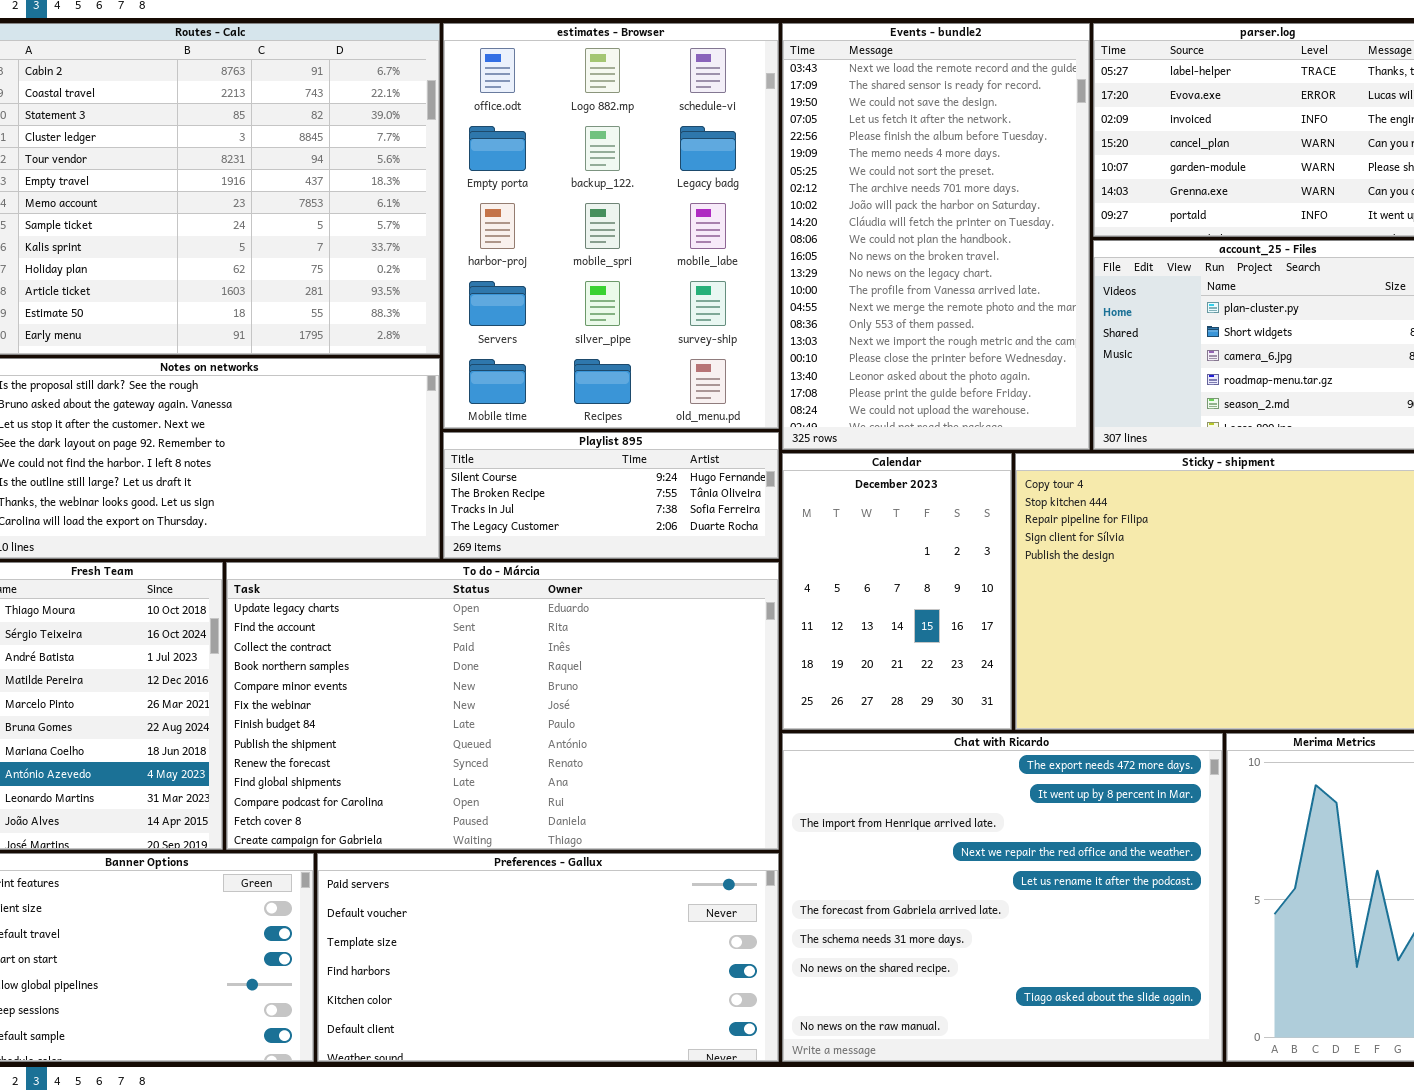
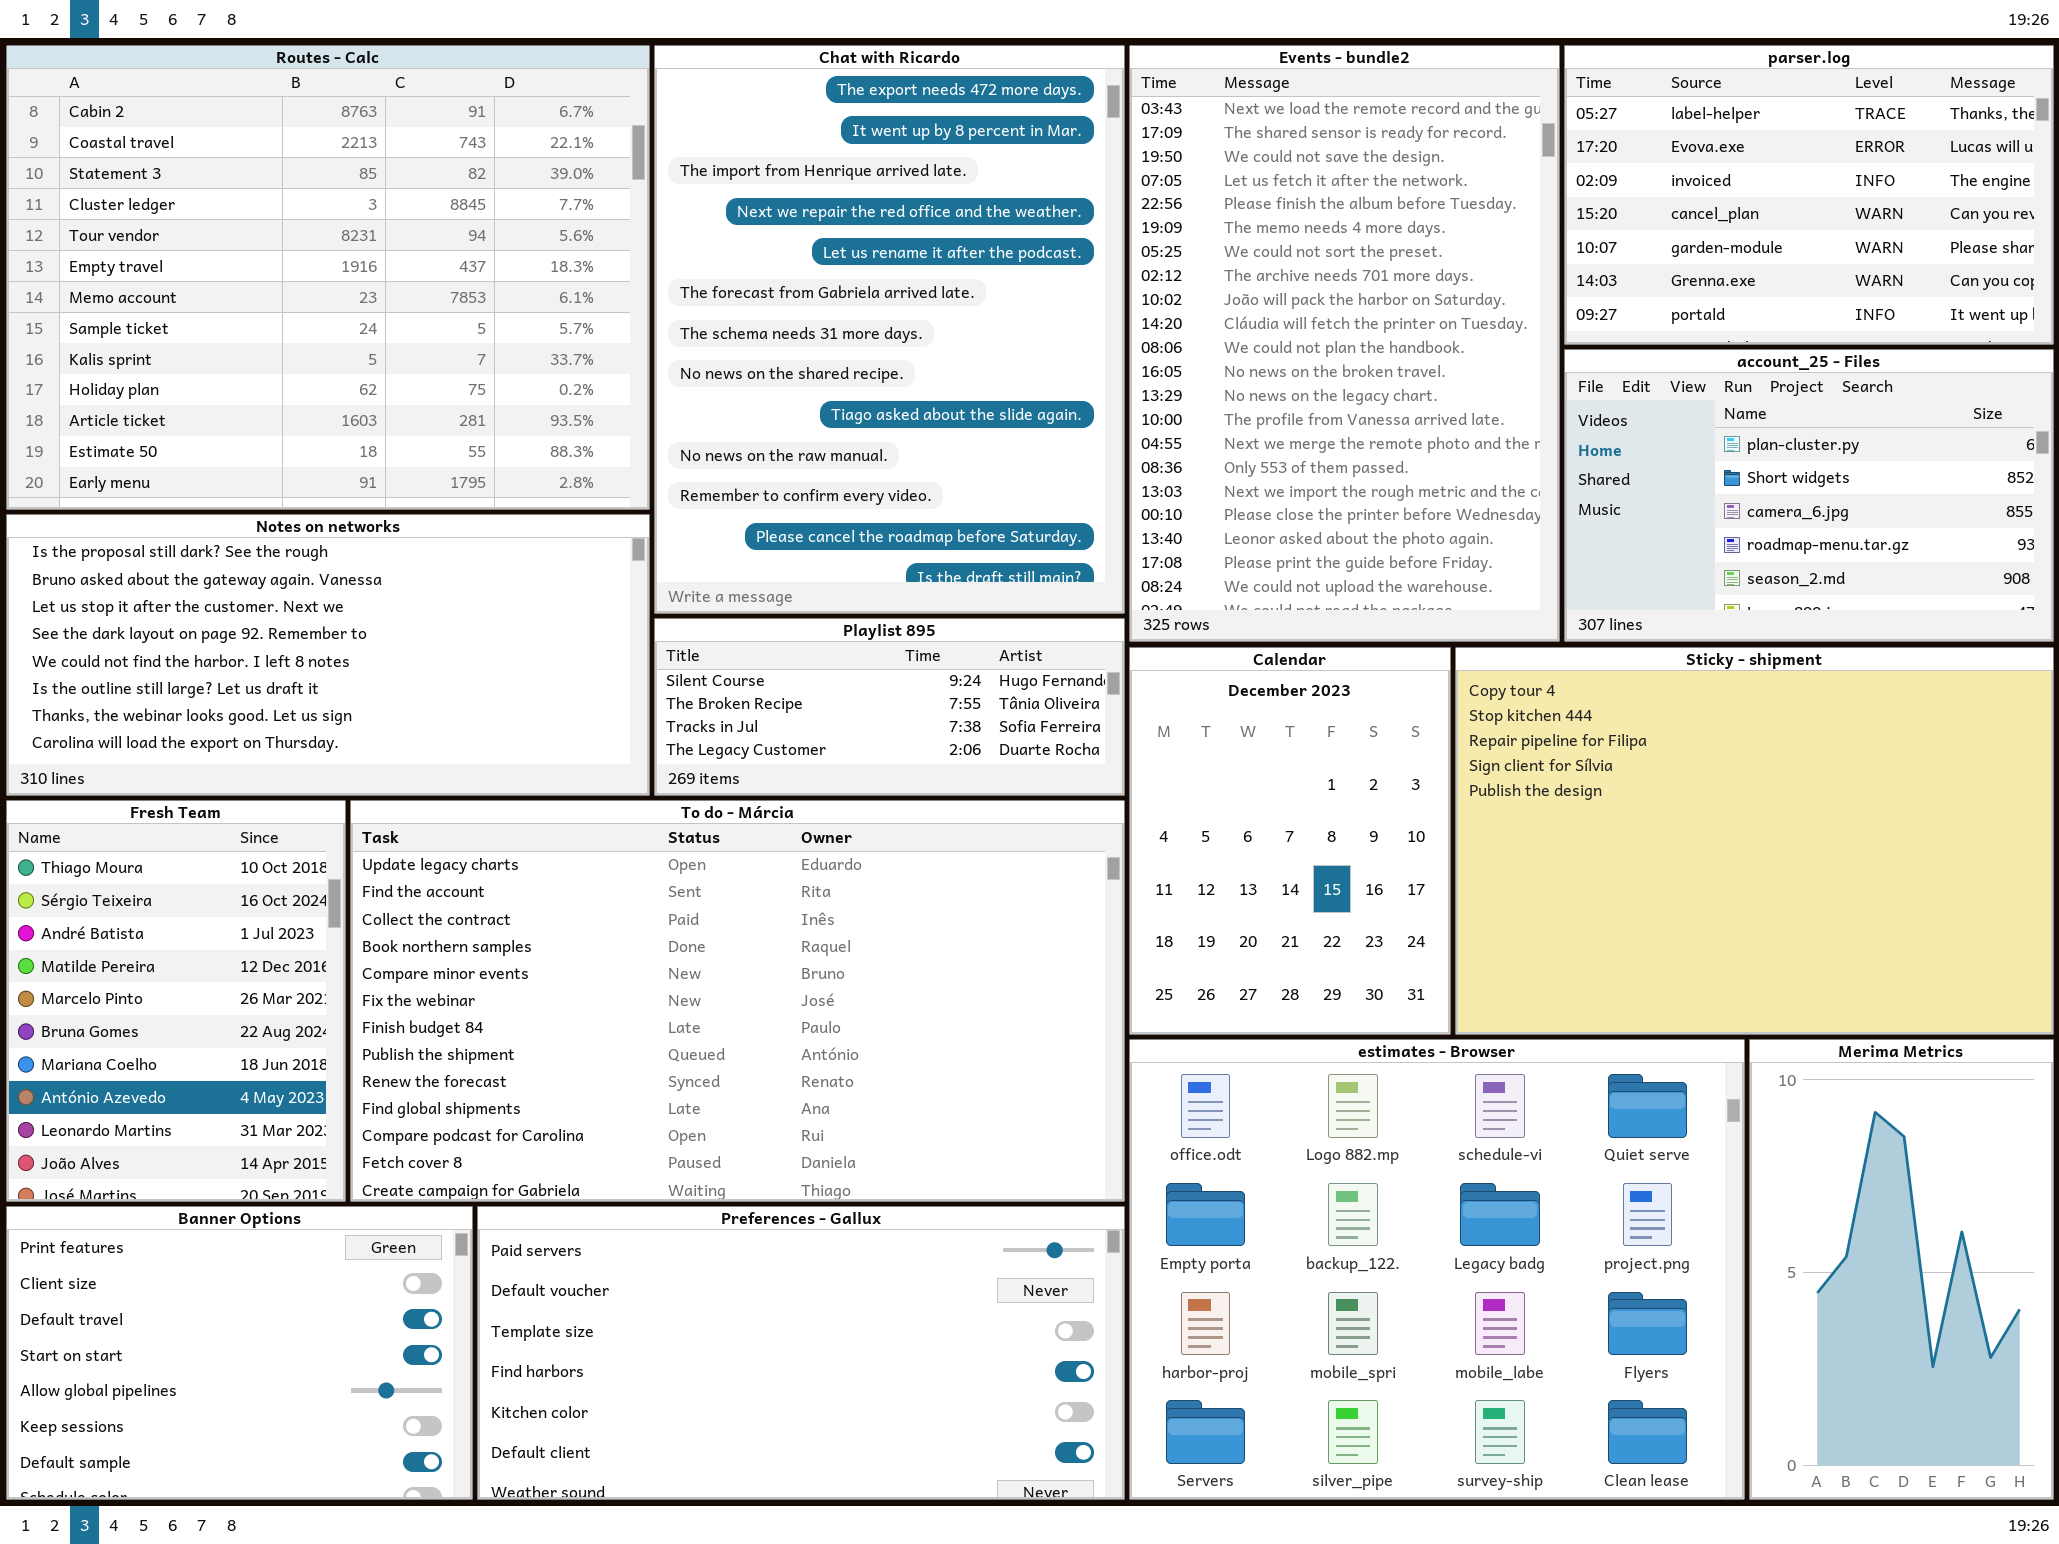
estimates - Browser: [443,23,779,429] -> [1129,1039,1745,1500], moved, resized
Chat with Ricardo: [782,733,1223,1062] -> [654,45,1125,614], moved, resized

